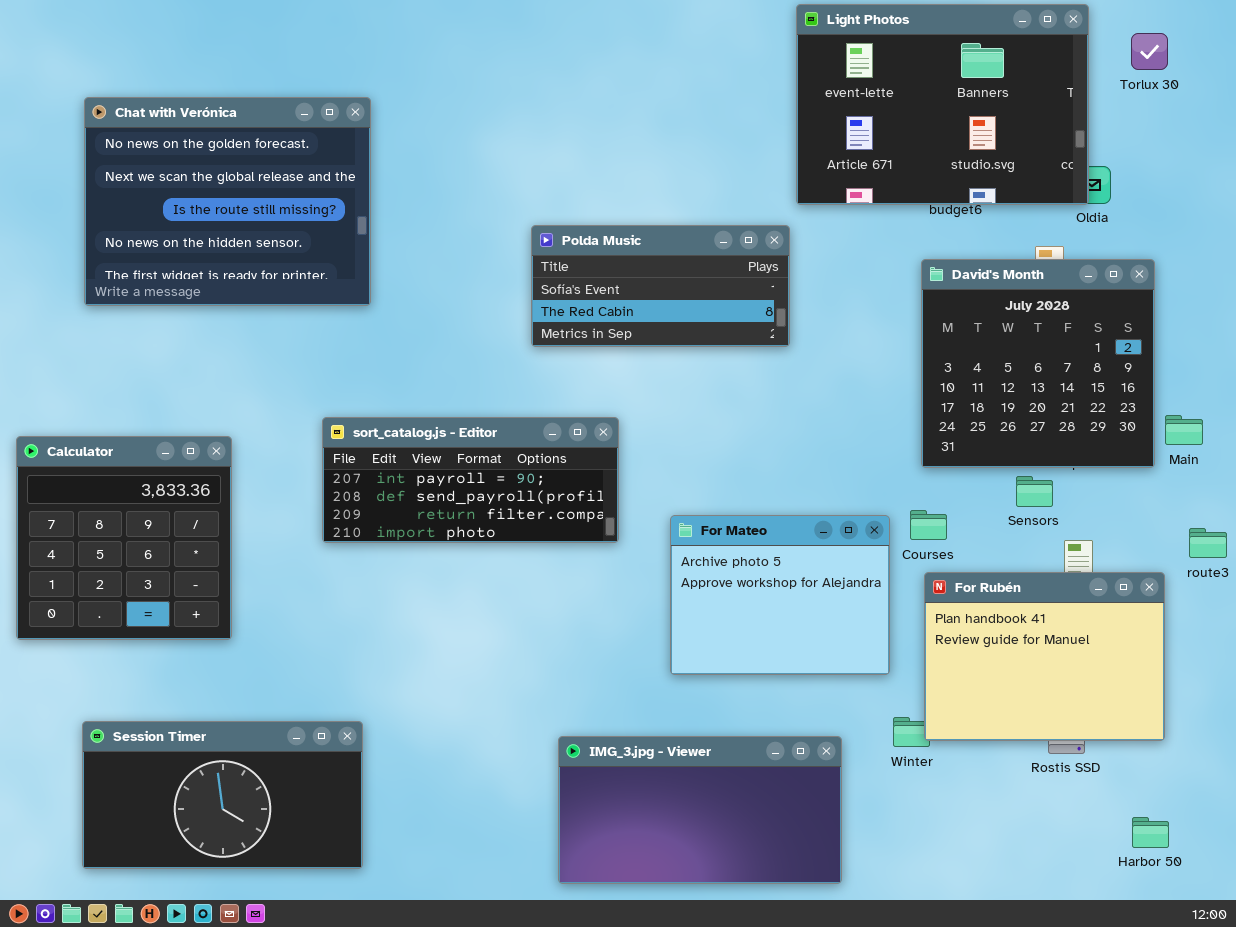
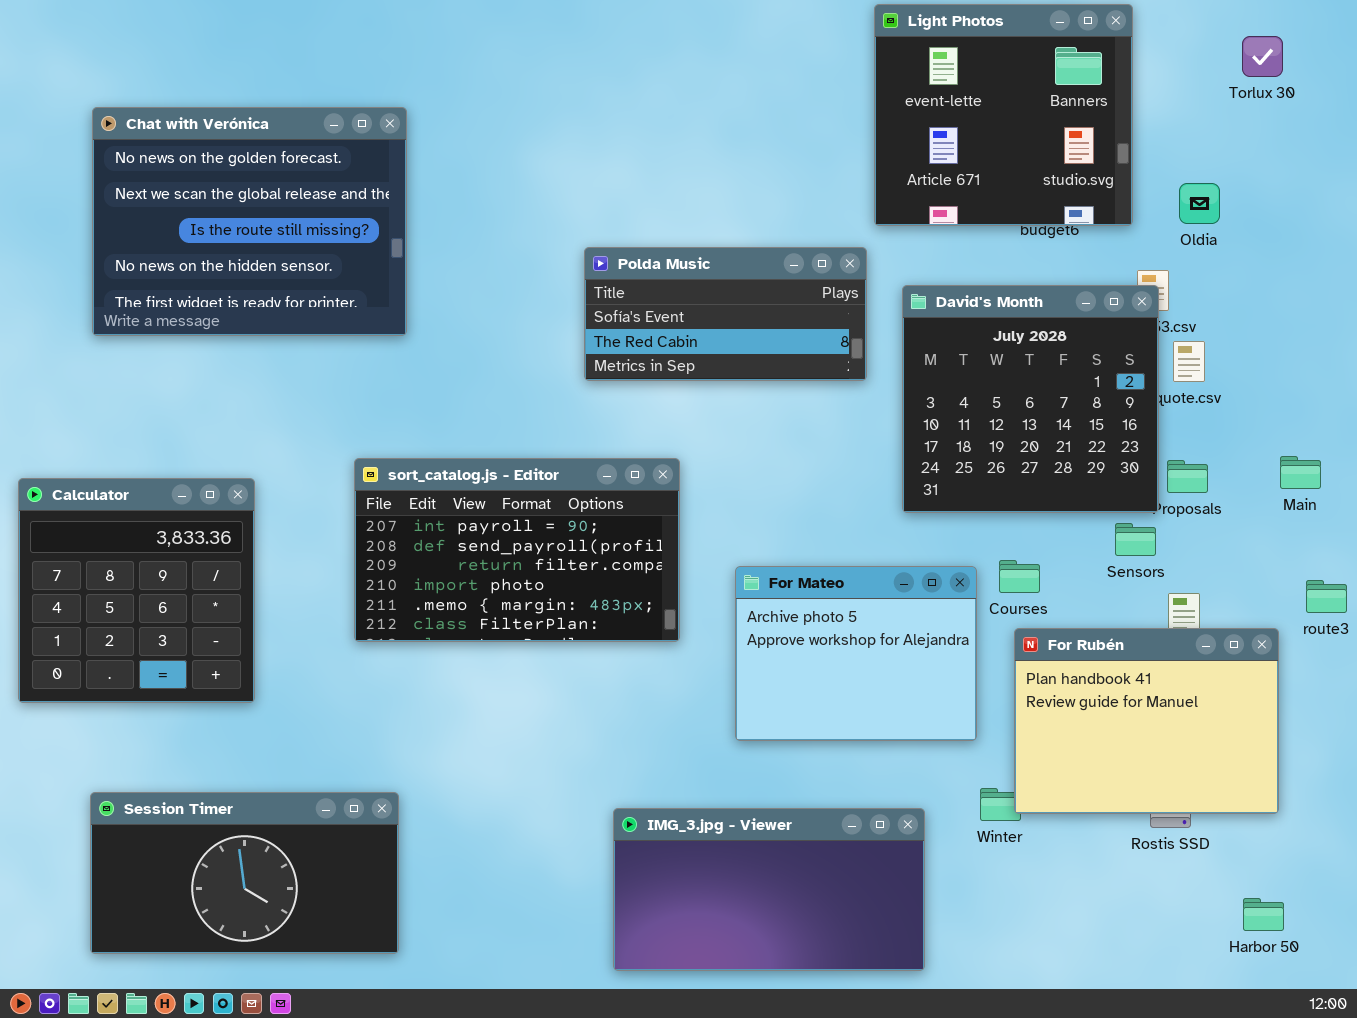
Light Photos: [796,4,1089,205] -> [874,4,1133,226], resized
David's Month: [921,259,1155,468] -> [902,285,1159,513], moved
sort_catalog.js - Editor: [322,417,619,543] -> [354,458,680,642], resized

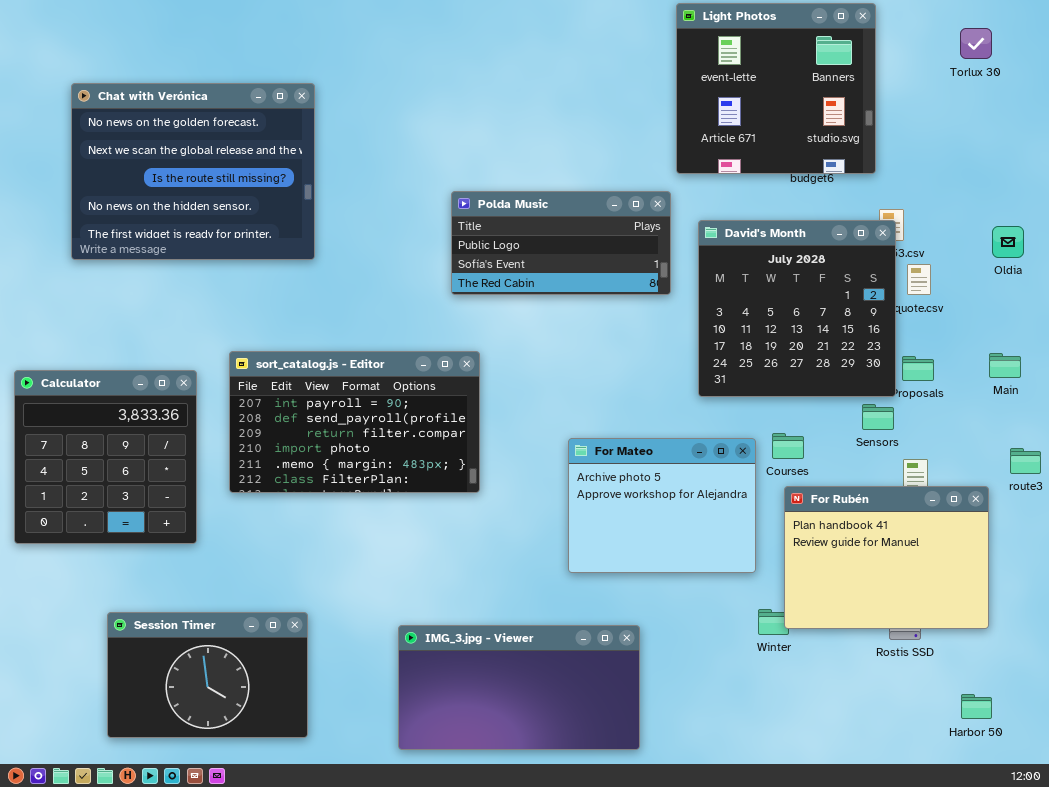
Oldia: [1179,183,1220,224] -> [992,226,1024,258], moved
Polda Music: [584,247,867,381] -> [451,191,671,295], scrolled up 1 row
sort_catalog.js - Editor: [354,458,680,642] -> [229,351,480,493], moved
Session Timer: [90,792,399,954] -> [107,612,308,738], resized
IMG_3.jpg - Viewer: [613,808,925,971] -> [398,625,640,750], moved

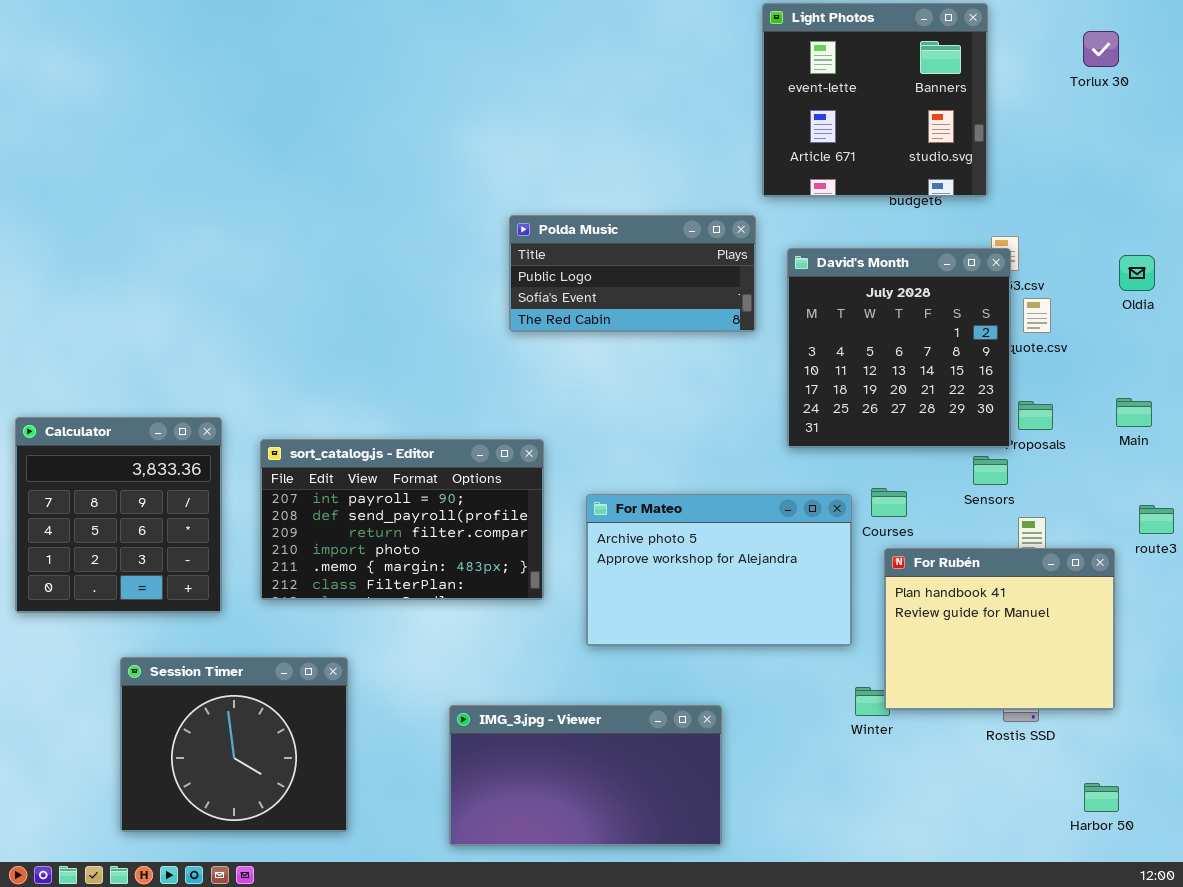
Chat with Verónica: [71,83,315,260] -> none, closed
sort_catalog.js - Editor: [229,351,480,493] -> [260,439,544,600], moved
For Mateo: [568,438,756,573] -> [586,494,852,646], resized
Session Timer: [107,612,308,738] -> [120,657,348,832], resized

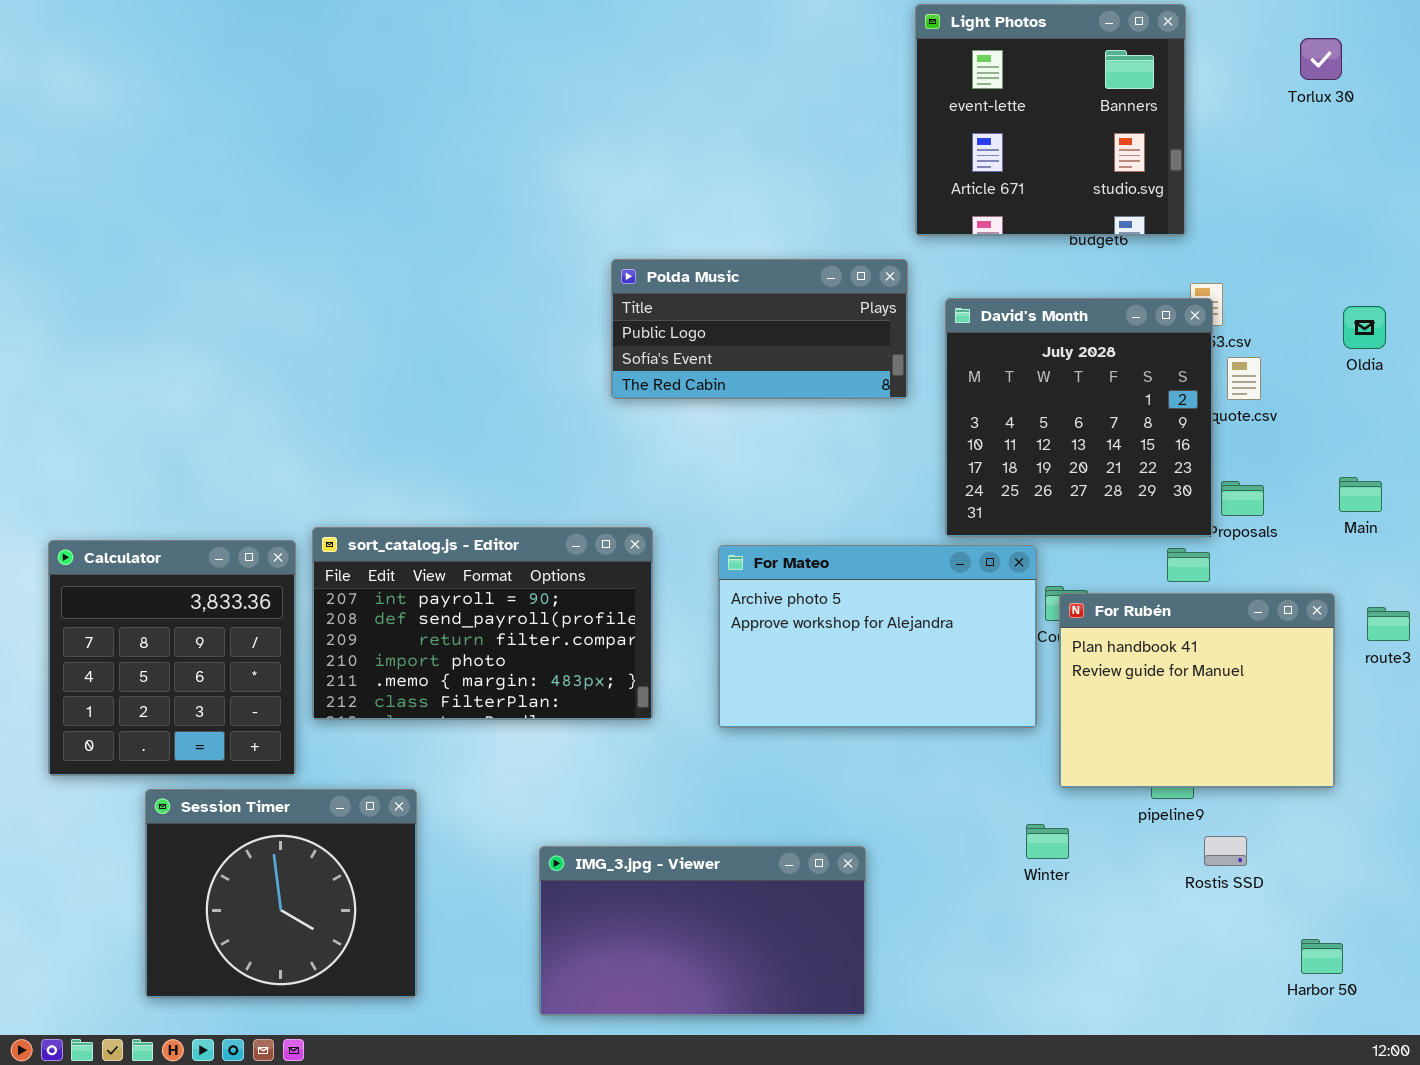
Calculator: [15,417,222,613] -> [48,540,296,776], moved
For Mateo: [586,494,852,646] -> [718,545,1037,728], moved
For Rubén: [884,548,1115,710] -> [1059,593,1335,788], moved

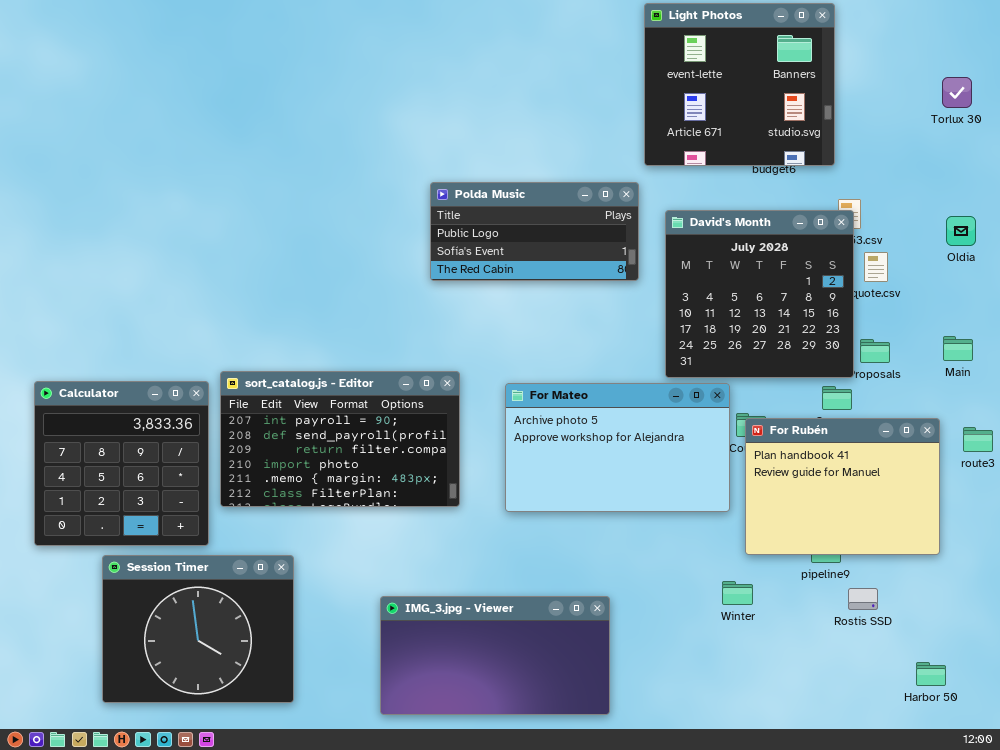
Torlux 30: [1300,38,1342,80] -> [942,77,972,108], moved

